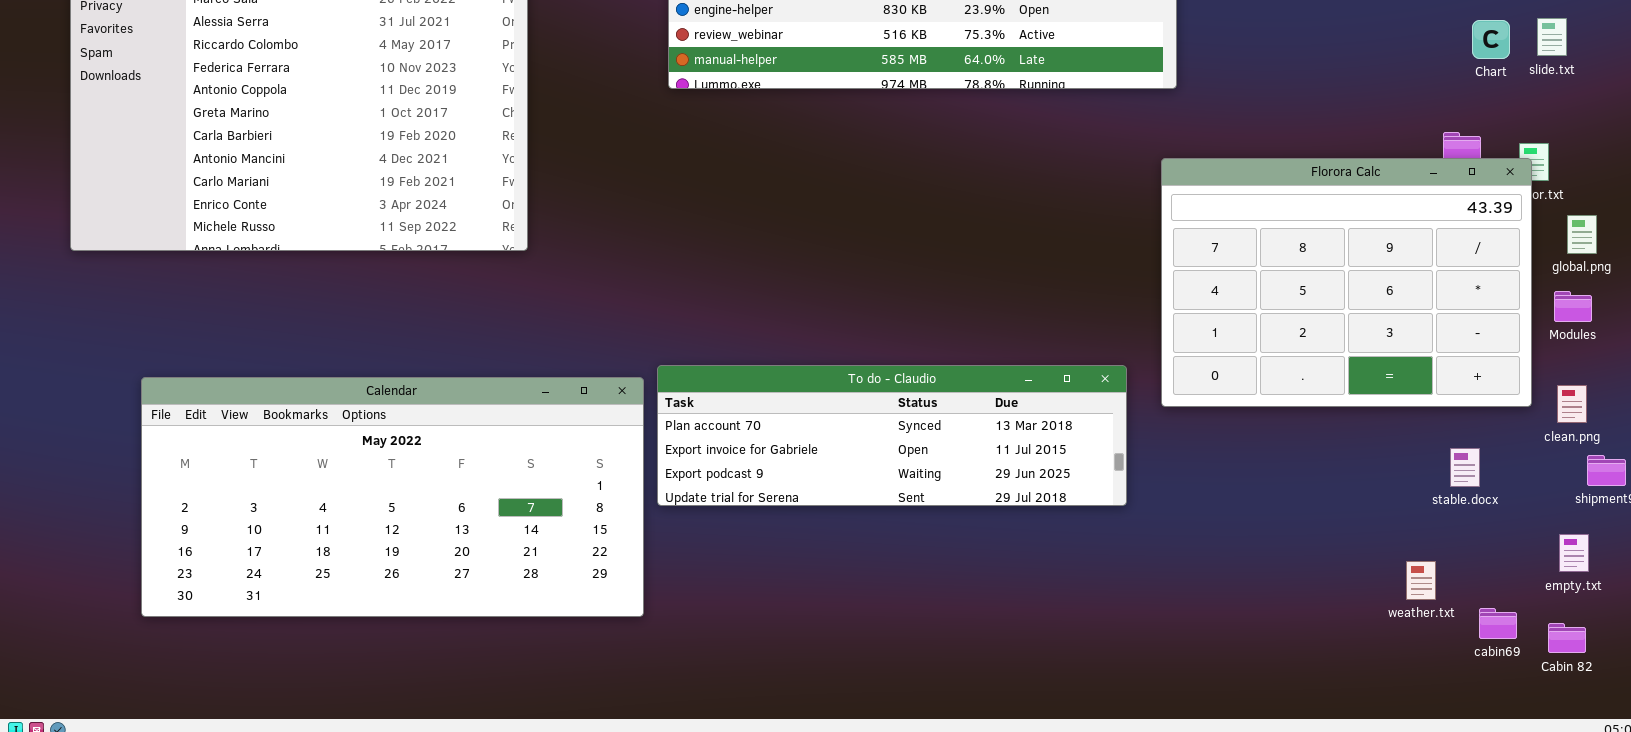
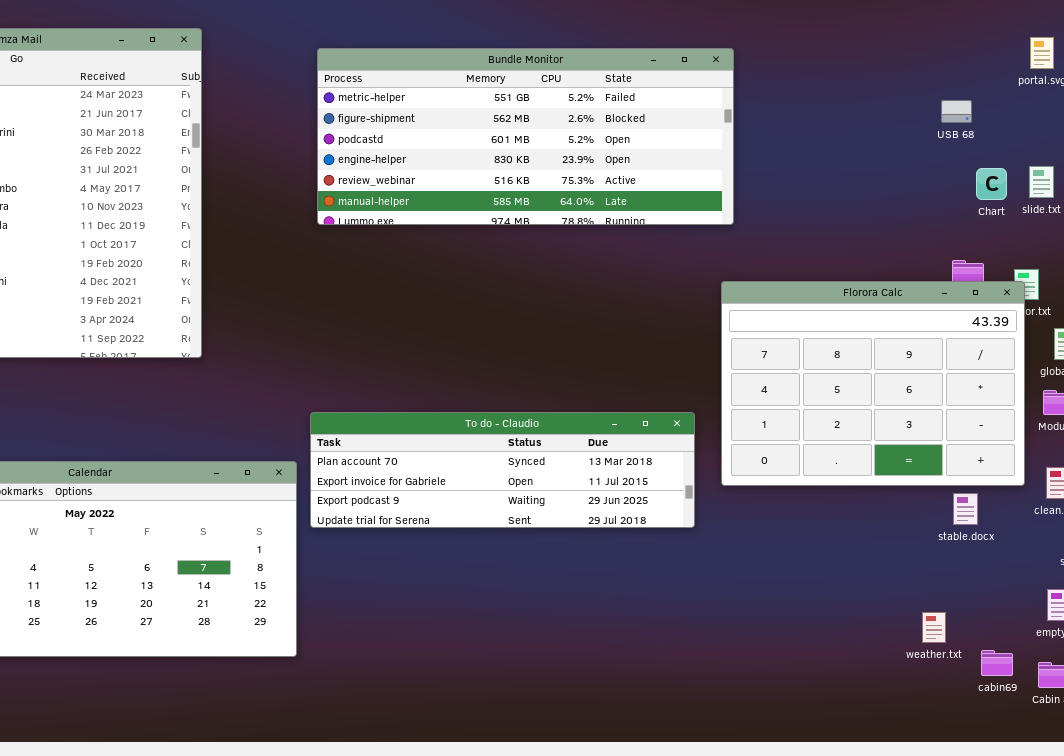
To do - Claudio: [657,365,1127,506] -> [310,412,695,528], moved
stable.docx: [1450,448,1480,487] -> [953,493,978,525], moved

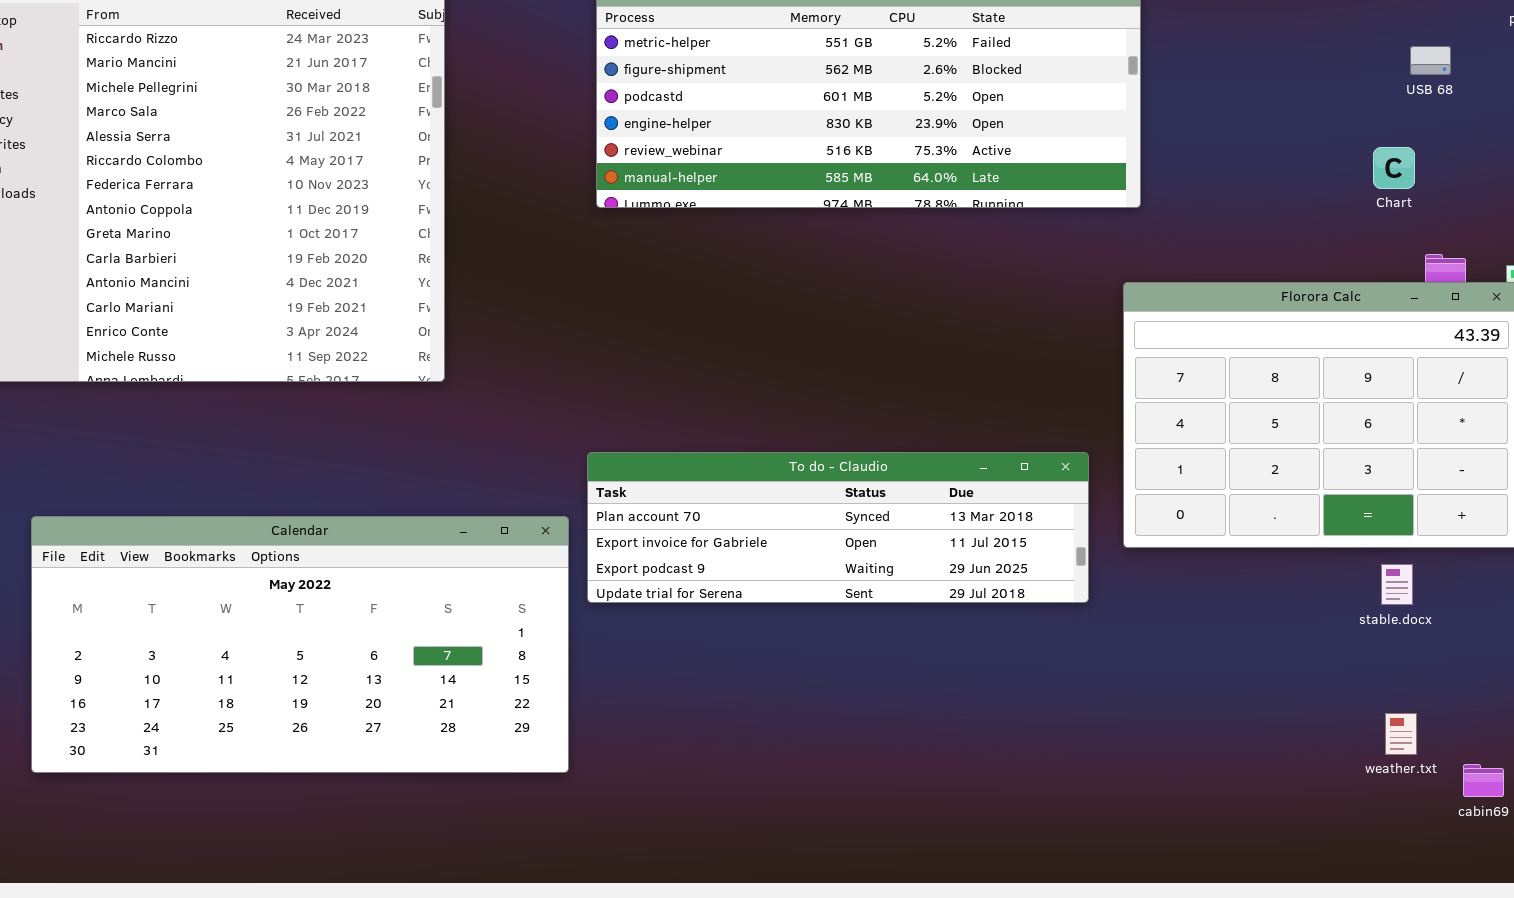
Chart: [976,168,1007,200] -> [1373,147,1415,189], moved
stable.docx: [953,493,978,525] -> [1381,564,1413,605], moved

